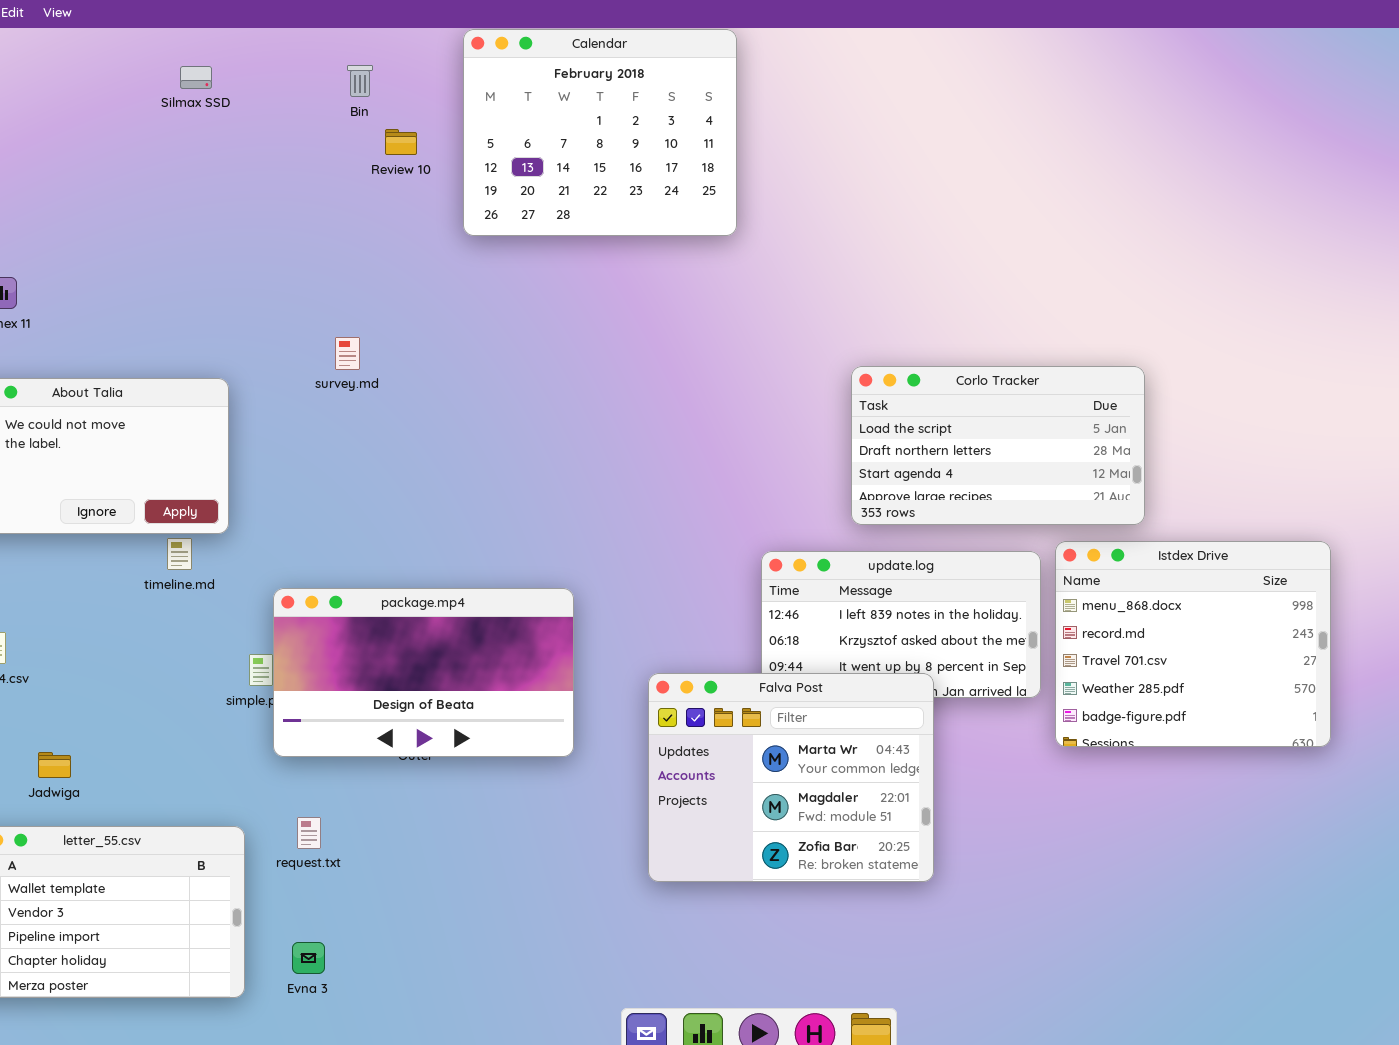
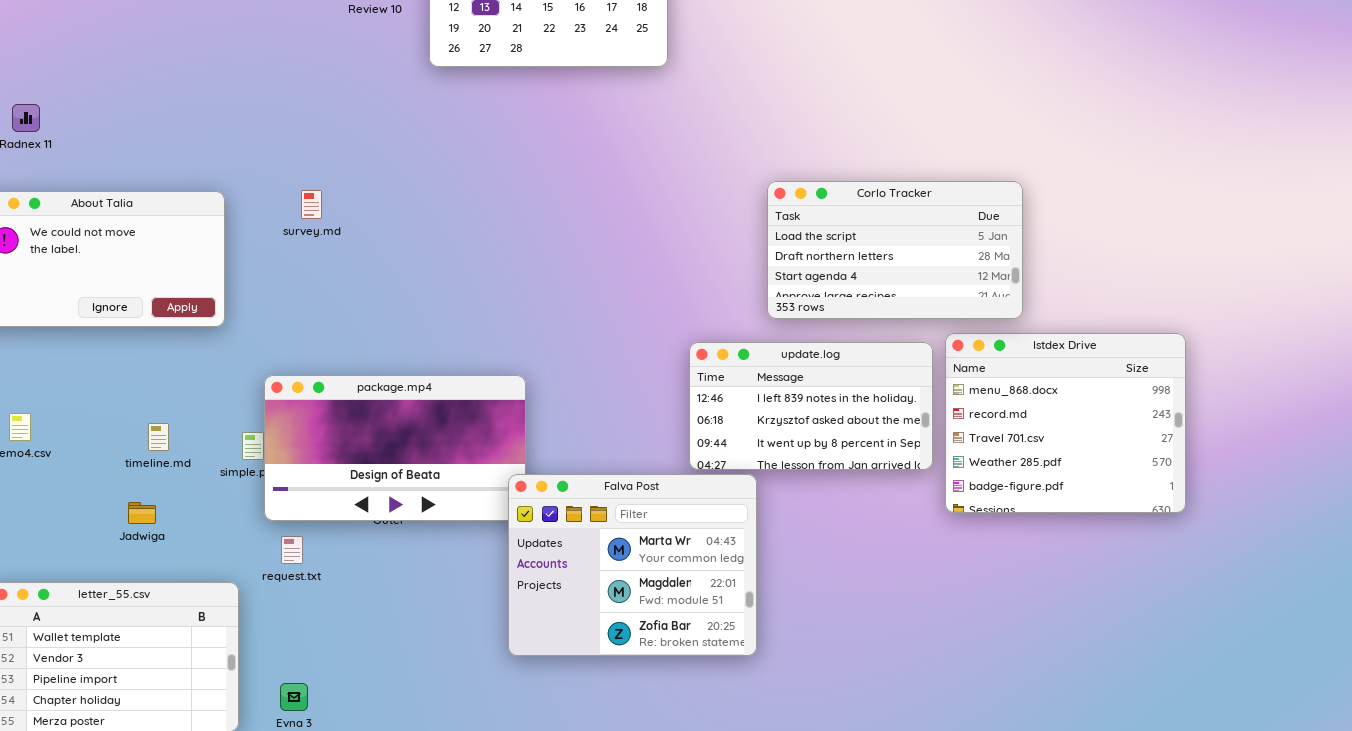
survey.md: [335,337,360,370] -> [301,190,322,219], moved
timeline.md: [167,538,192,570] -> [148,423,169,451], moved
Falva Post: [648,673,934,882] -> [508,474,757,656], moved
Jadwiga: [38,752,71,778] -> [128,502,156,524], moved
request.txt: [297,817,321,849] -> [281,536,303,564], moved

